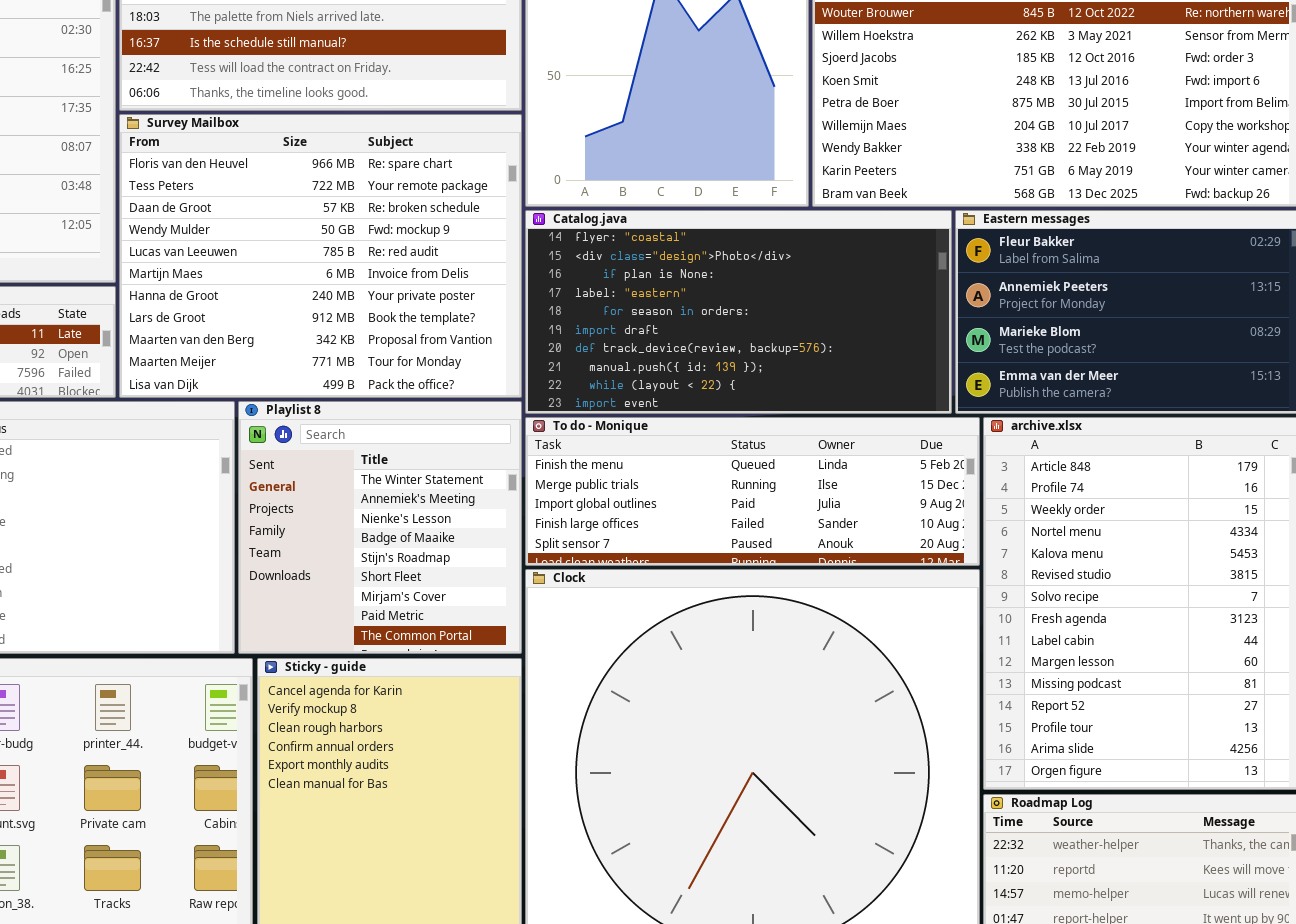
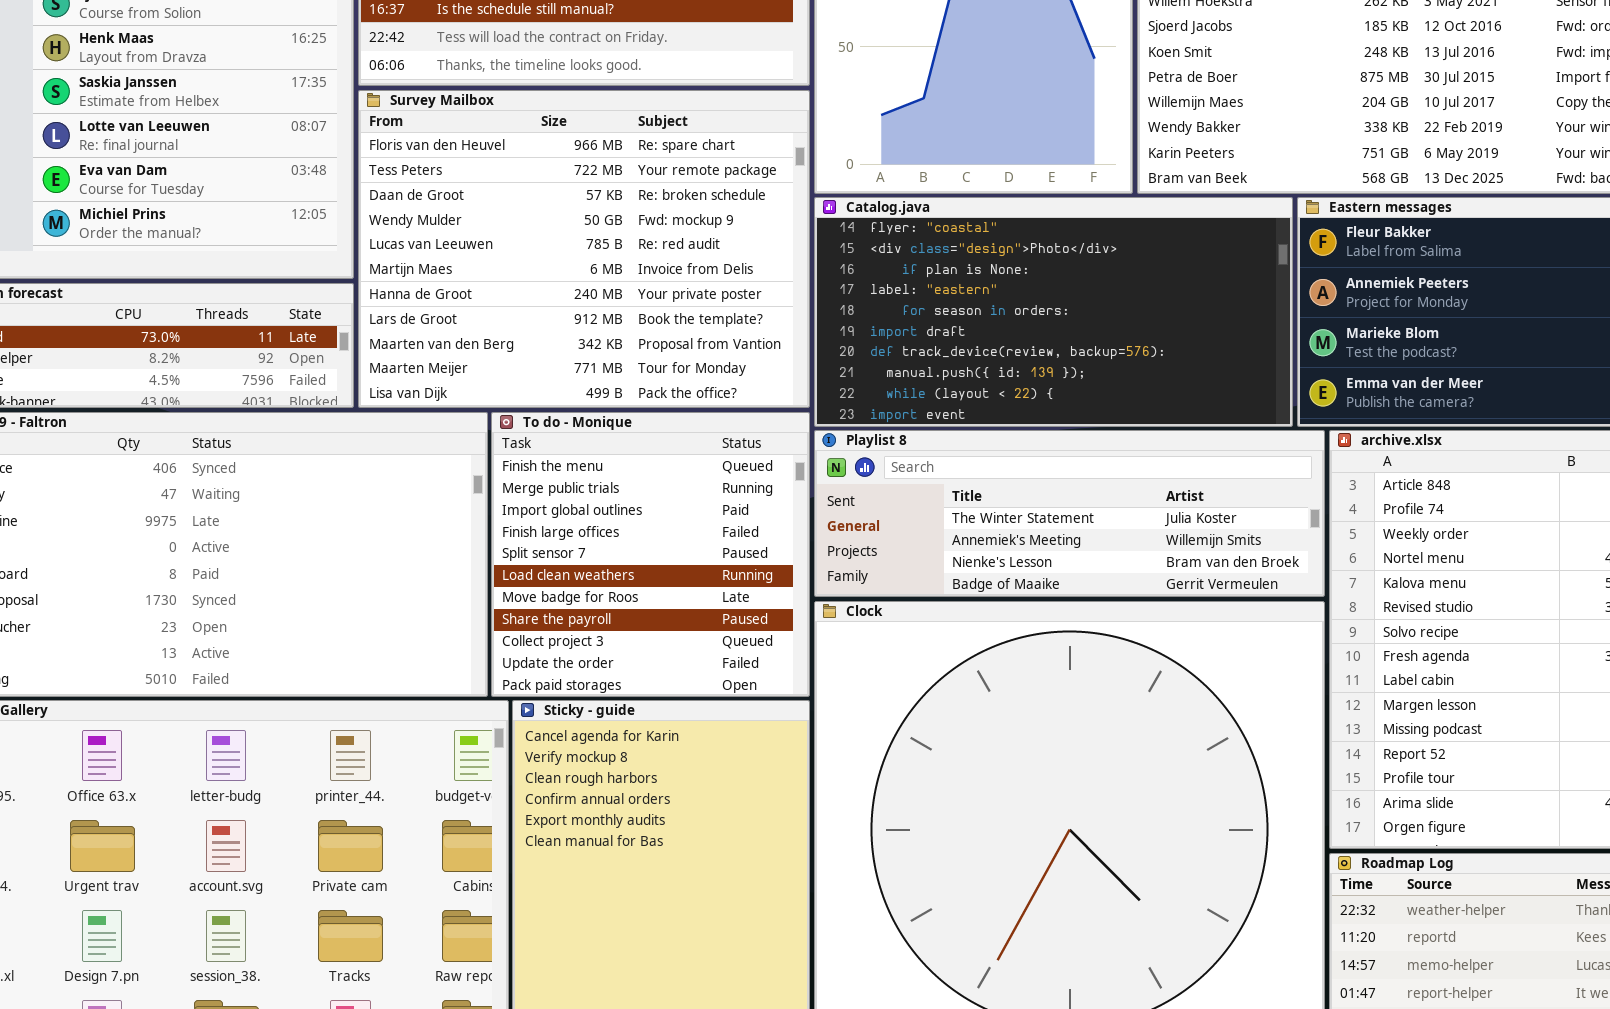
Playlist 8: [238,401,522,654] -> [814,430,1325,597], moved, resized
To do - Monique: [525,417,980,566] -> [491,412,810,697], moved, resized

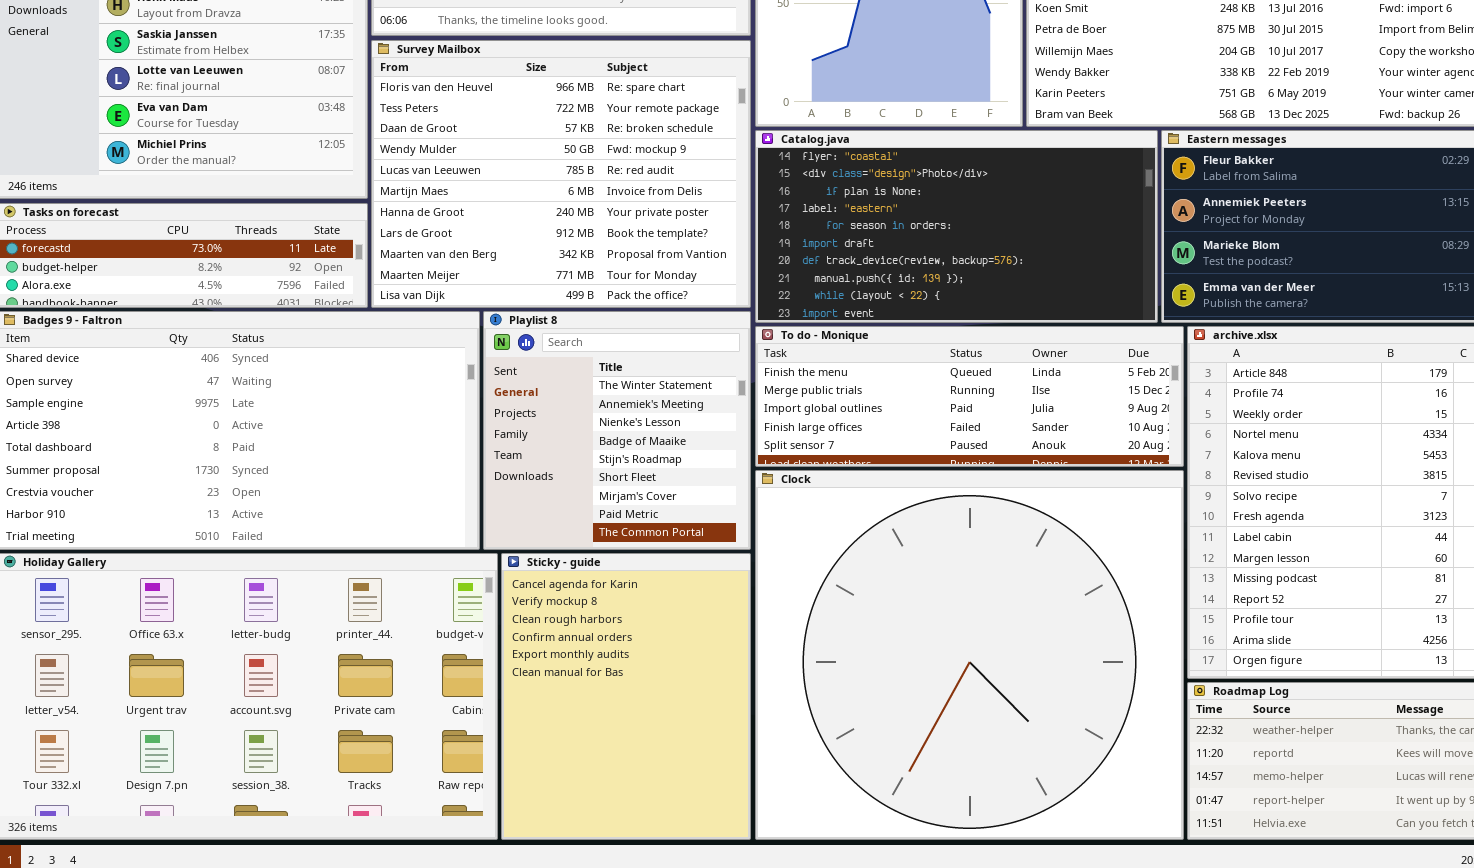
To do - Monique: [491,412,810,697] -> [755,326,1184,467], moved, resized
Playlist 8: [814,430,1325,597] -> [483,311,751,550], moved, resized

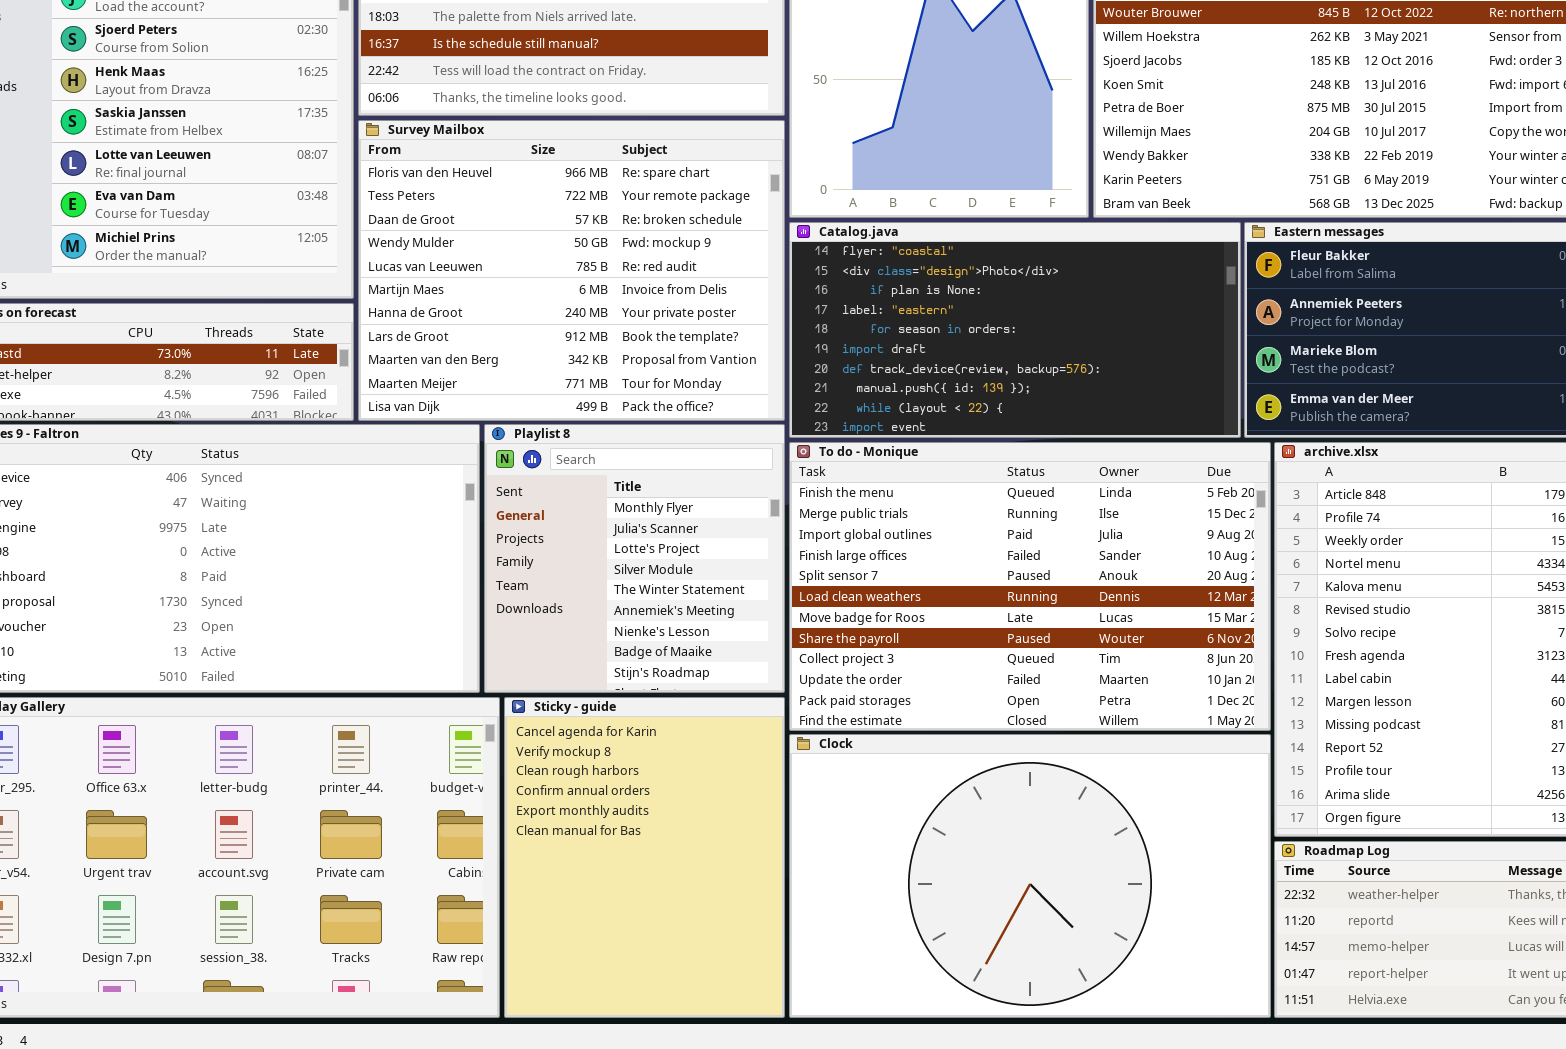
Playlist 8: [483,311,751,550] -> [484,424,785,693], scrolled up 4 rows
To do - Monique: [755,326,1184,467] -> [789,442,1271,731], resized
Clock: [755,470,1184,840] -> [789,734,1271,1018], resized

